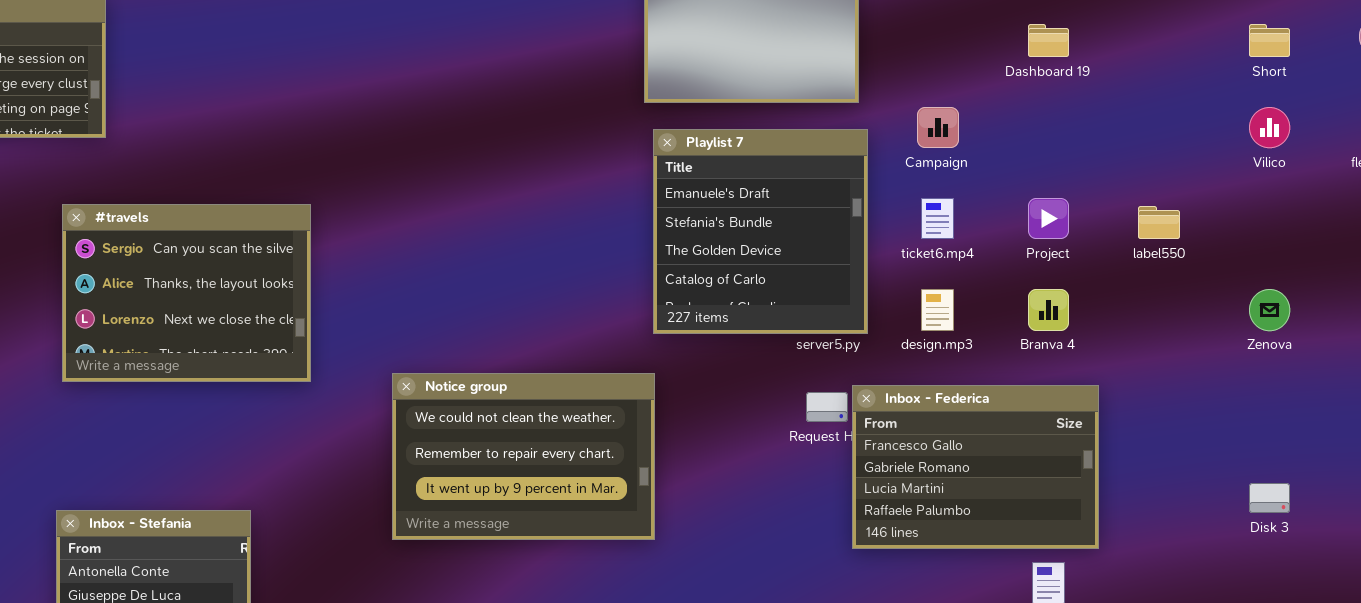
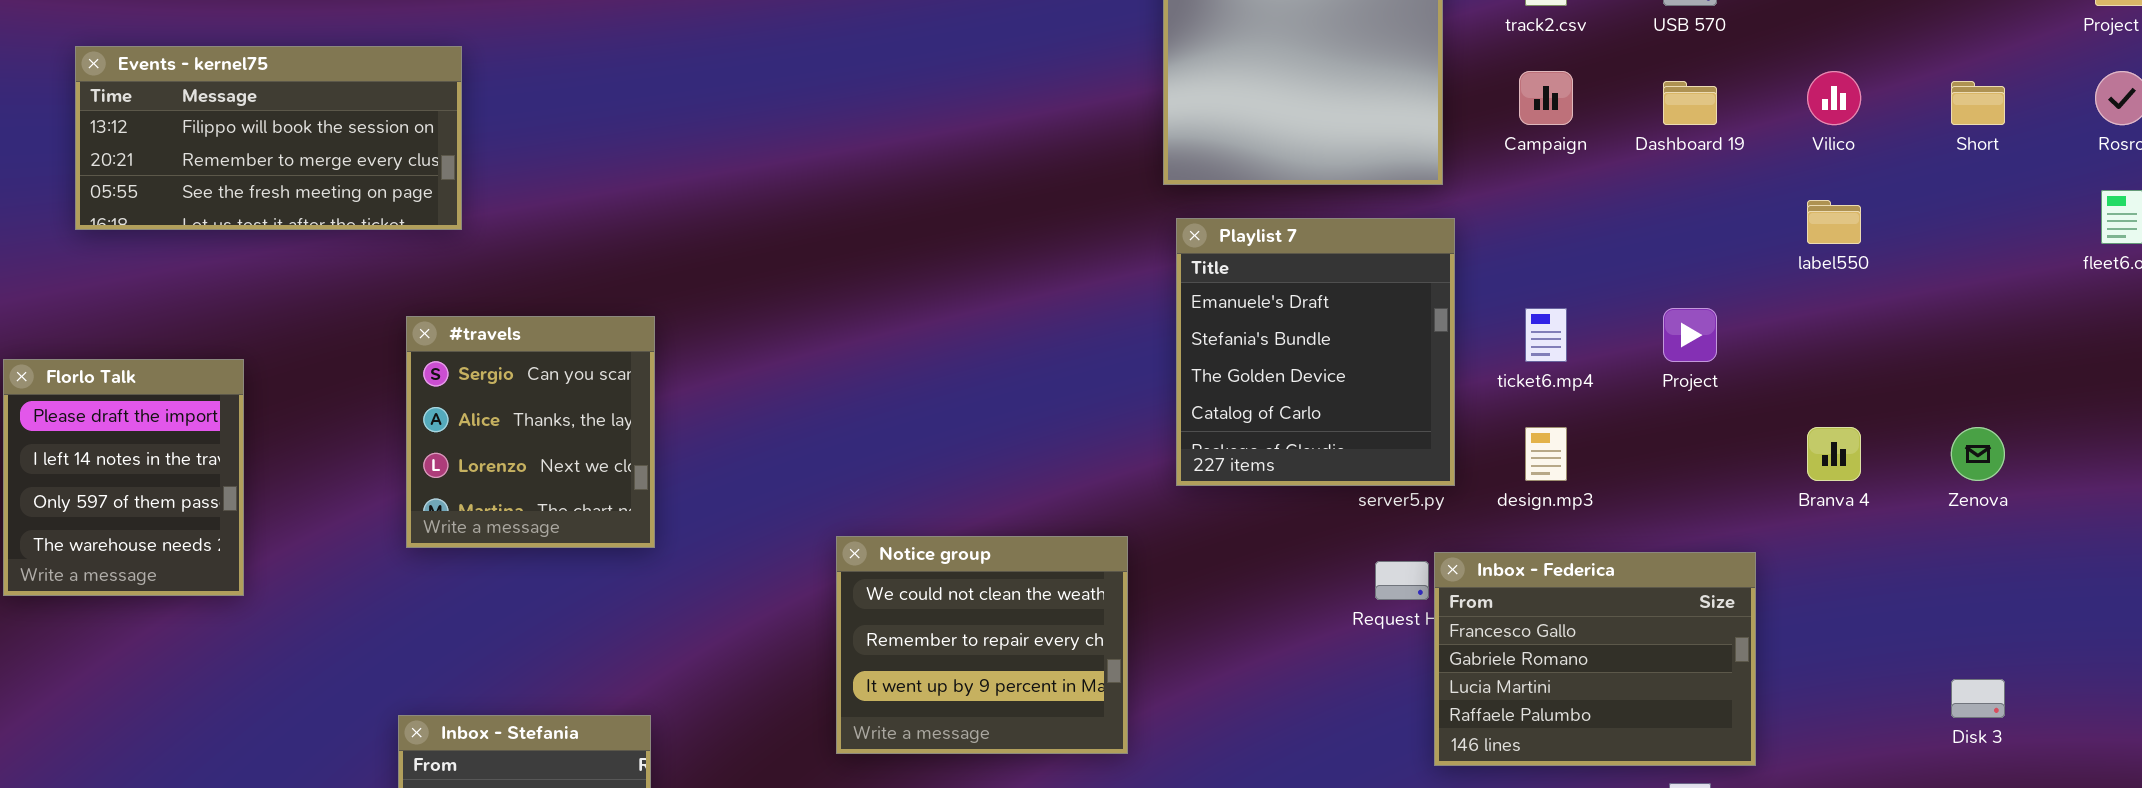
Campaign: [917,107,959,148] -> [1519,71,1573,125], moved
Vilico: [1249,107,1290,148] -> [1807,71,1861,125], moved
#travels: [62,204,311,382] -> [406,316,655,548], resized
label550: [1138,206,1180,239] -> [1807,200,1861,244], moved
Branva 4: [1028,289,1069,331] -> [1807,427,1861,481], moved
Notice group: [392,373,655,540] -> [836,536,1128,754], resized

